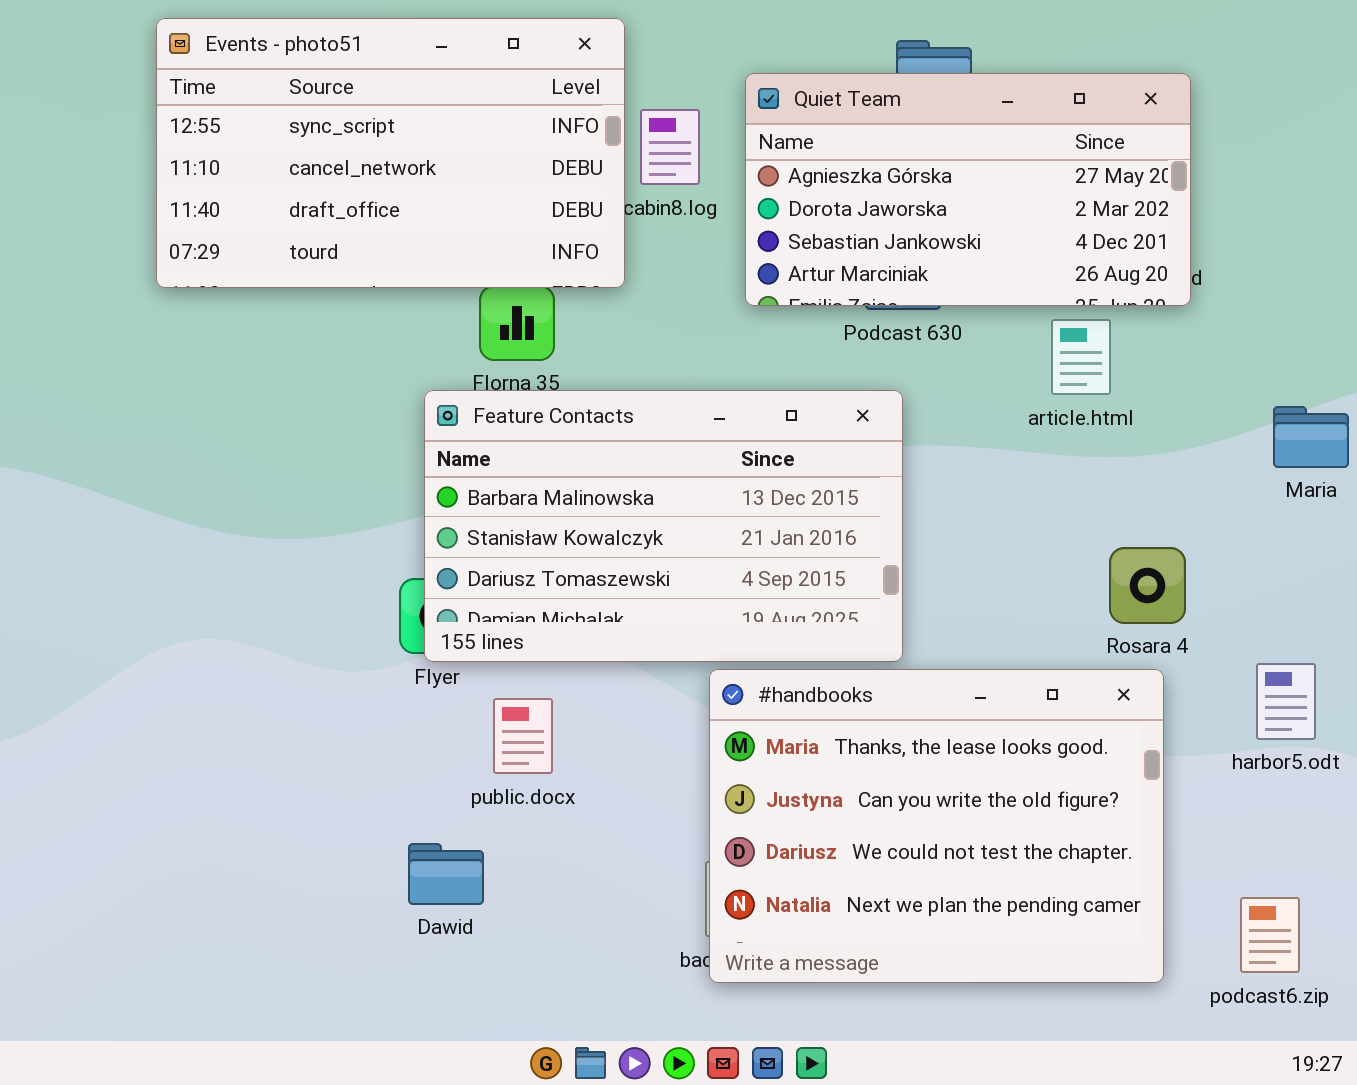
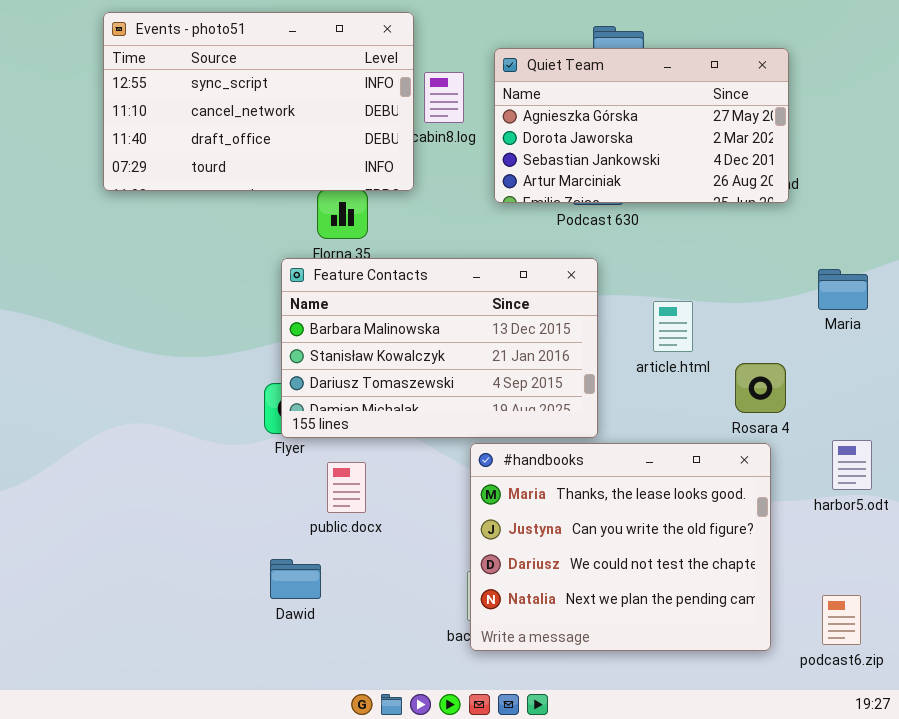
article.html: [1051,319,1111,395] -> [653,301,693,352], moved
Maria: [1273,406,1349,468] -> [818,269,868,310], moved

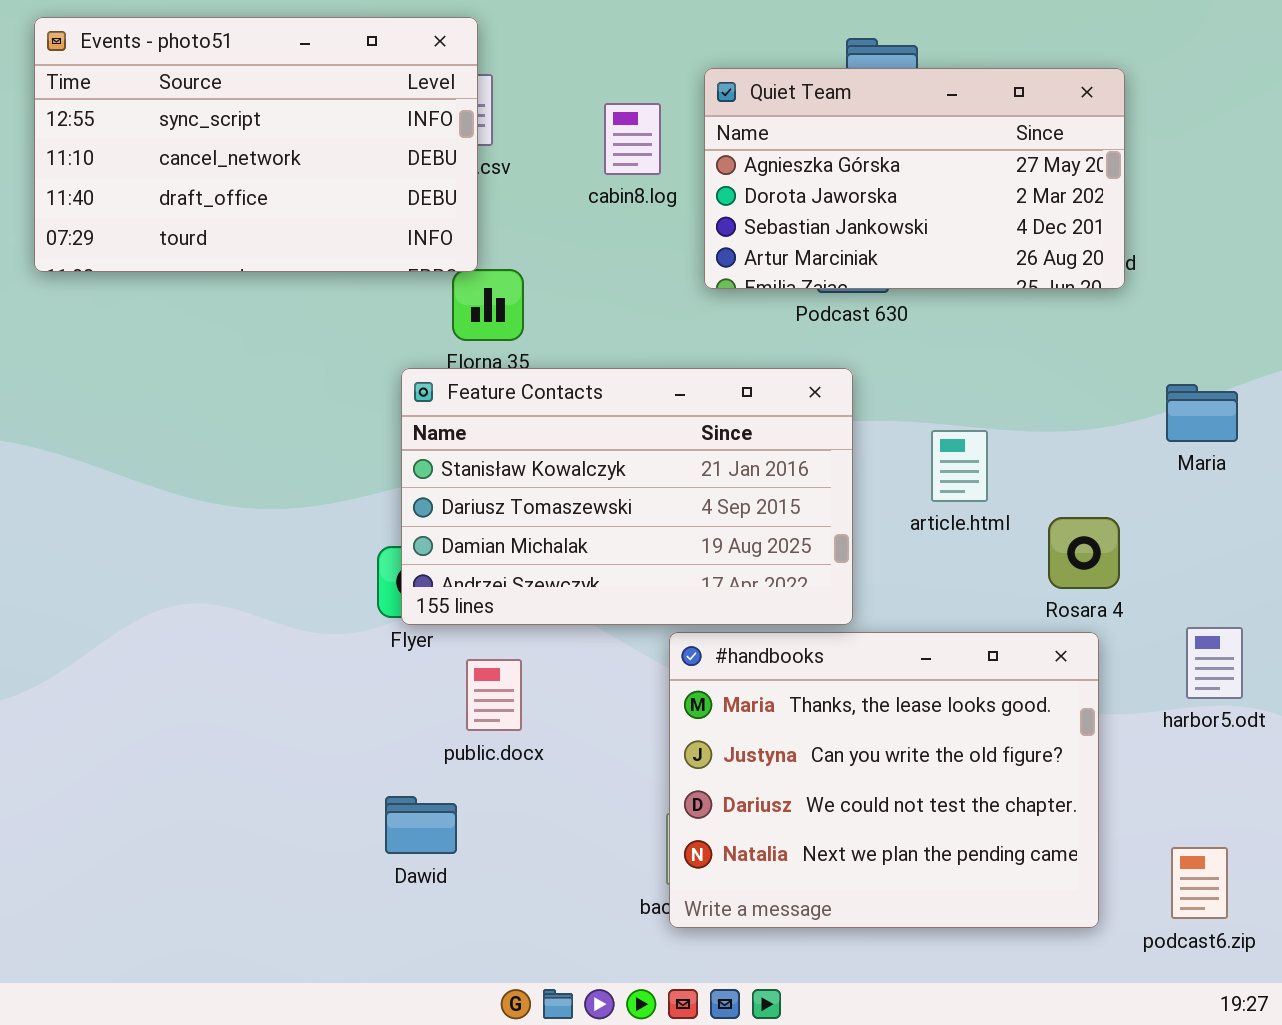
Events - photo51: [103,12,414,191] -> [34,17,478,272], moved
Feature Contacts: [281,258,598,438] -> [401,368,853,625], scrolled down 1 row

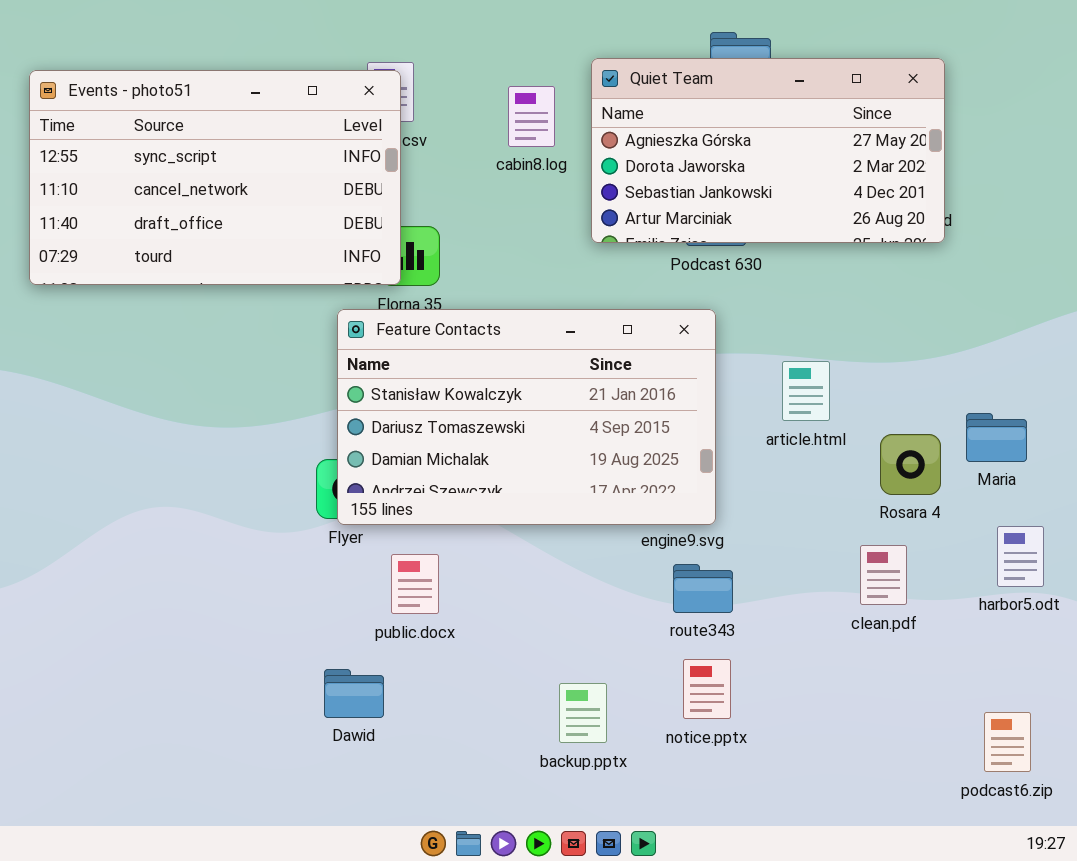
Events - photo51: [34,17,478,272] -> [29,70,401,285], moved
Maria: [1166,384,1238,442] -> [966,413,1027,462], moved
#handbooks: [669,632,1099,928] -> none, closed

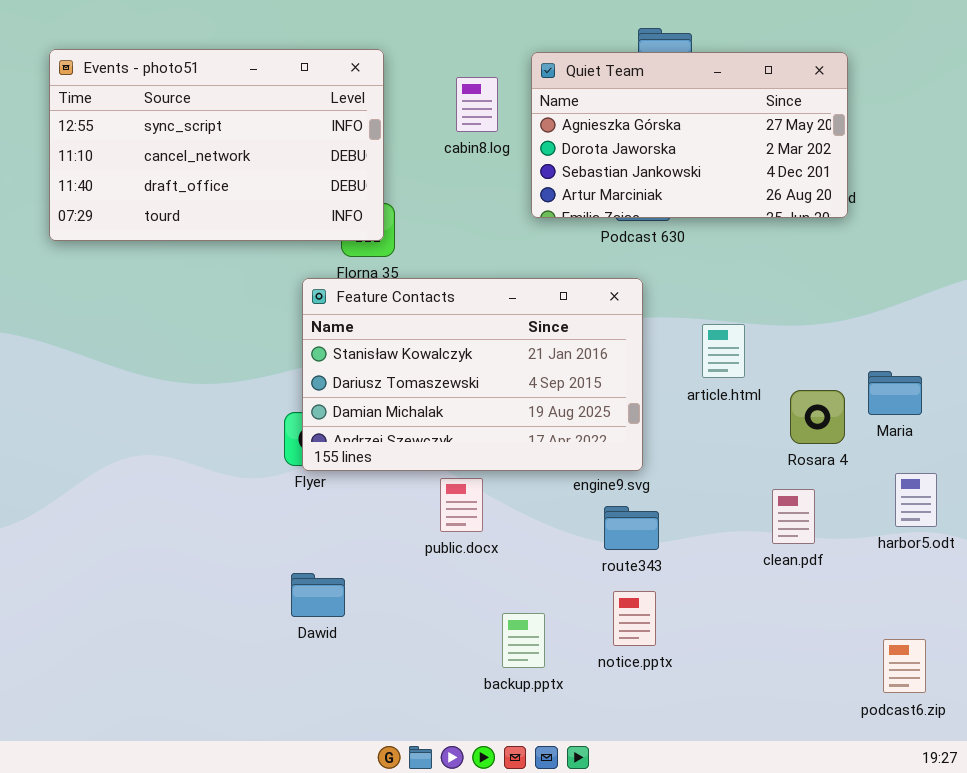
Events - photo51: [29,70,401,285] -> [49,49,384,241], moved
public.docx: [391,554,439,614] -> [440,478,483,532], moved
Dawid: [324,669,384,718] -> [291,573,345,617], moved

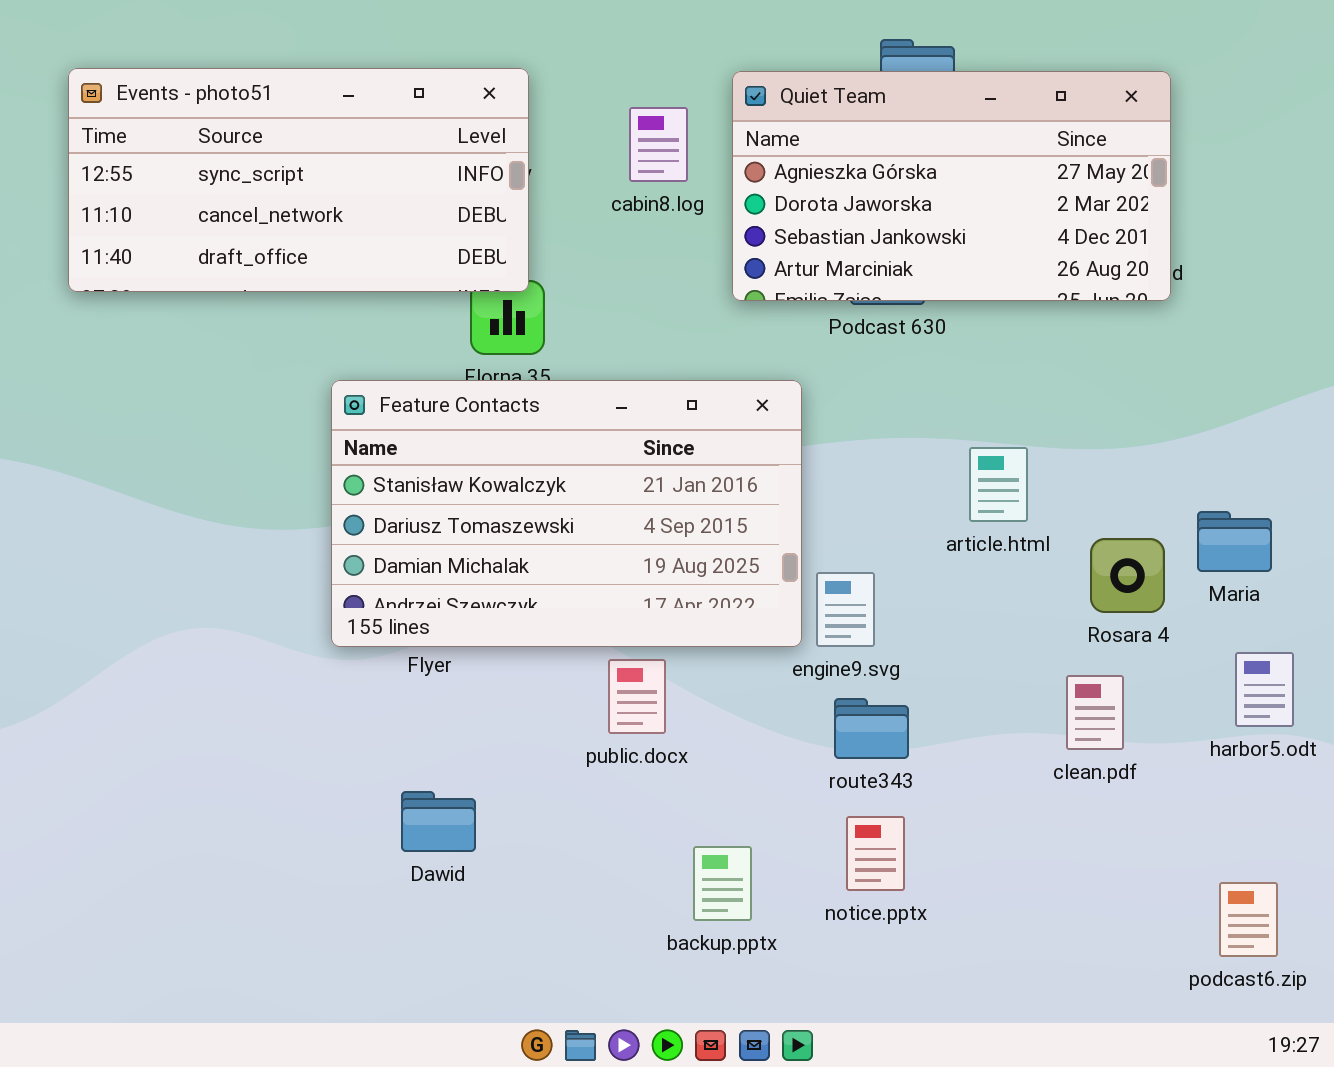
Events - photo51: [49,49,384,241] -> [68,68,529,292], resized
Feature Contacts: [302,278,643,471] -> [331,380,802,647], moved

